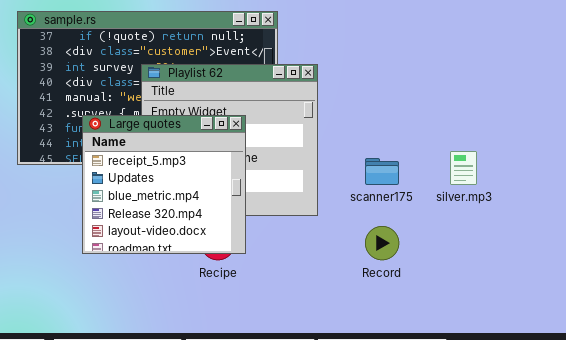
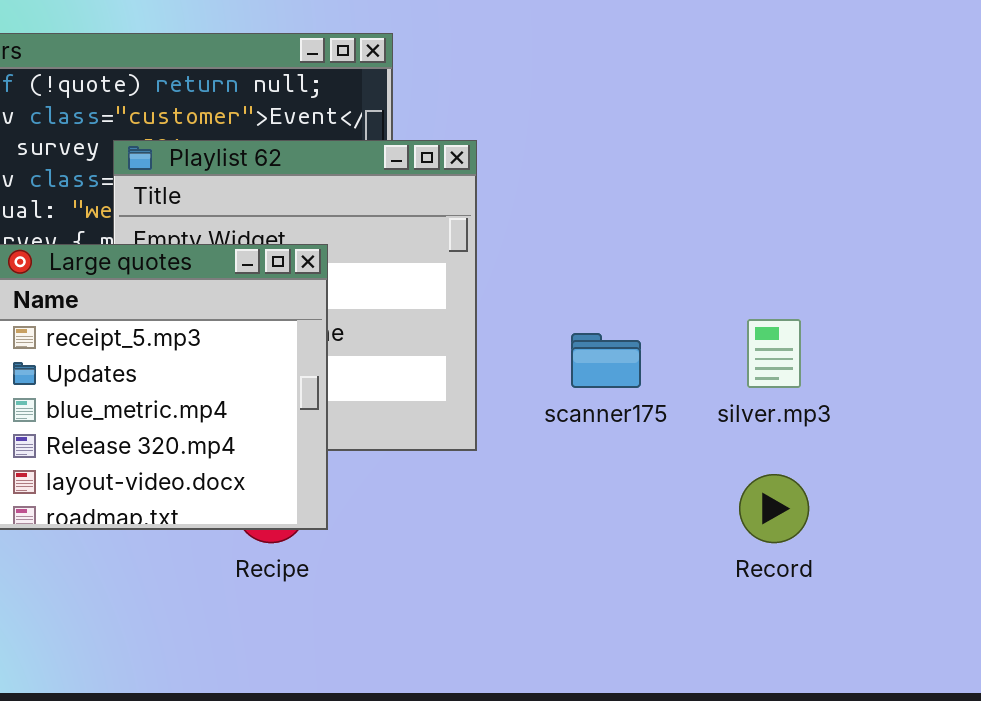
Record: [365,226,399,260] -> [739,474,809,543], moved

